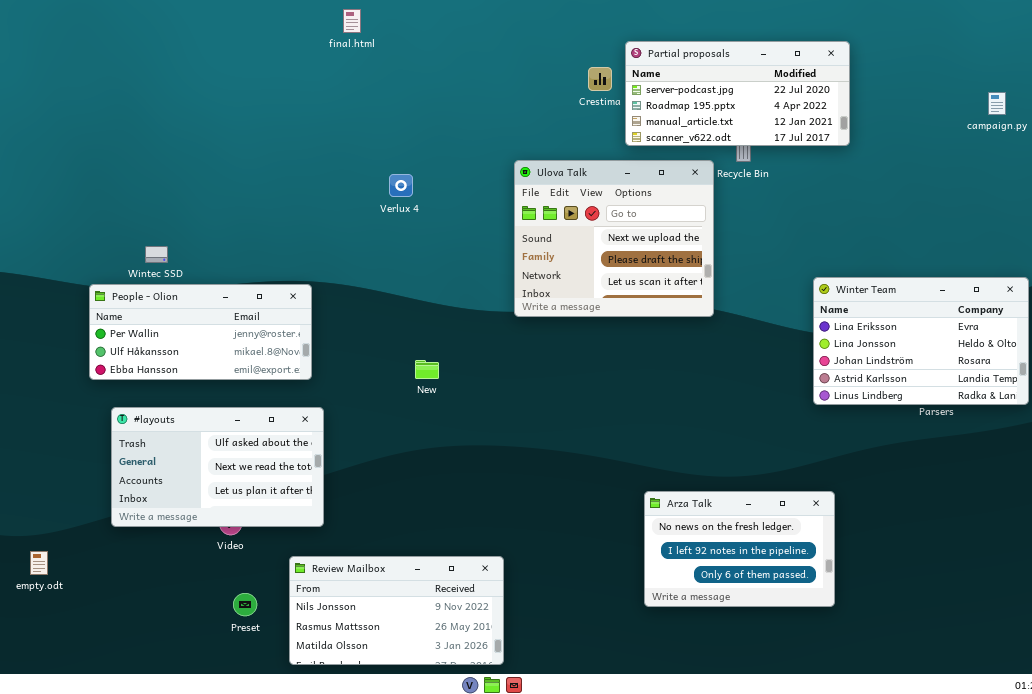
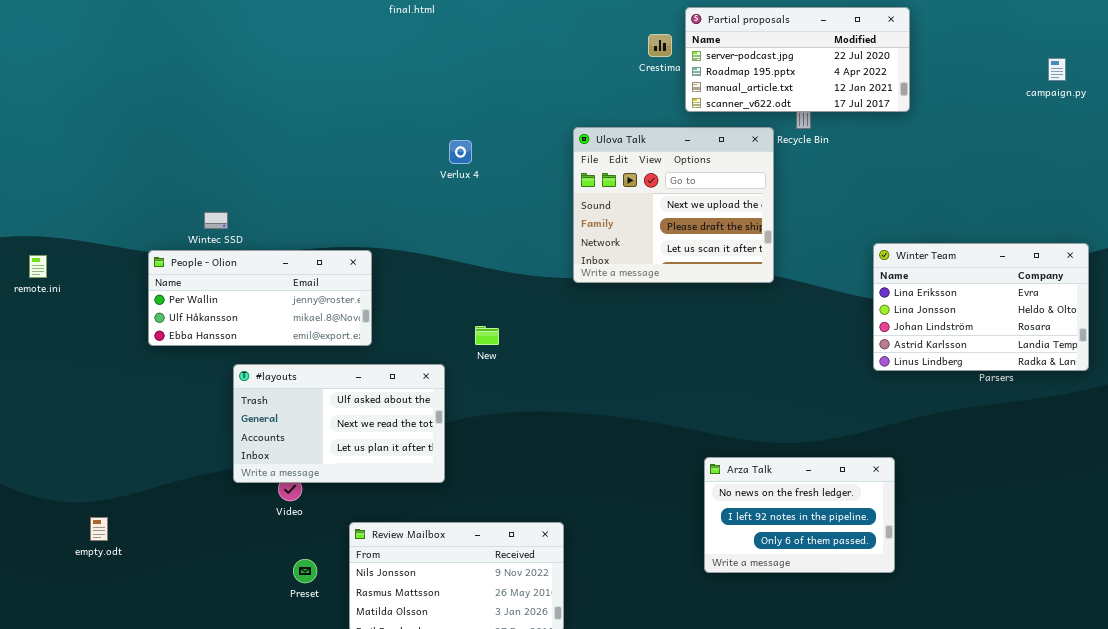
#layouts: [111,407,324,527] -> [233,364,445,483], moved

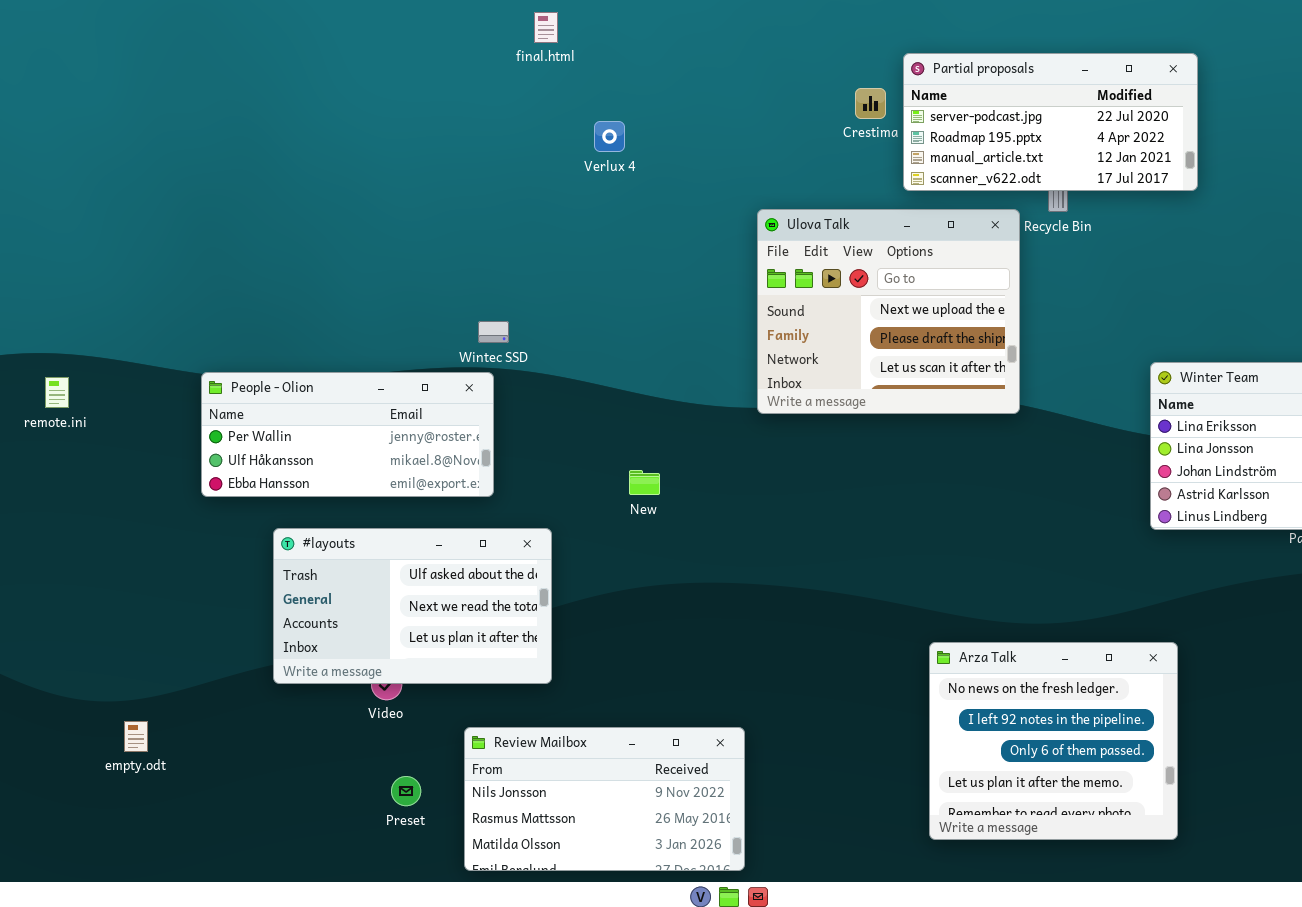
Verlux 4: [449,140,472,164] -> [594,121,625,152], moved
Wintec SSD: [204,212,228,229] -> [478,321,509,343], moved
#layouts: [233,364,445,483] -> [273,528,552,684], moved
Arza Talk: [704,457,895,573] -> [929,642,1178,840], resized

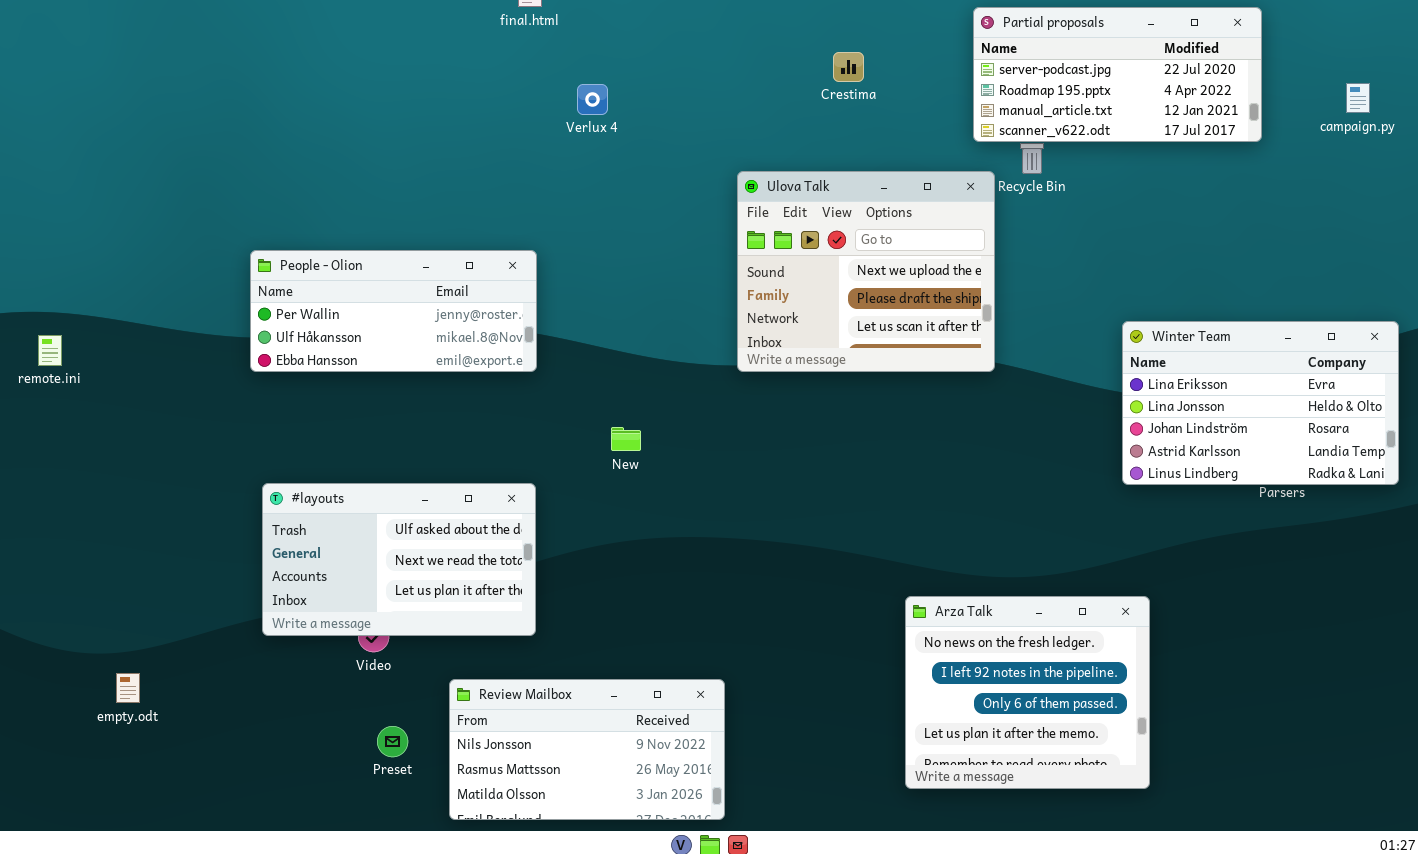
Partial proposals: [903,53,1198,191] -> [973,7,1262,142], moved
People - Olion: [201,372,494,497] -> [250,250,537,372], moved

